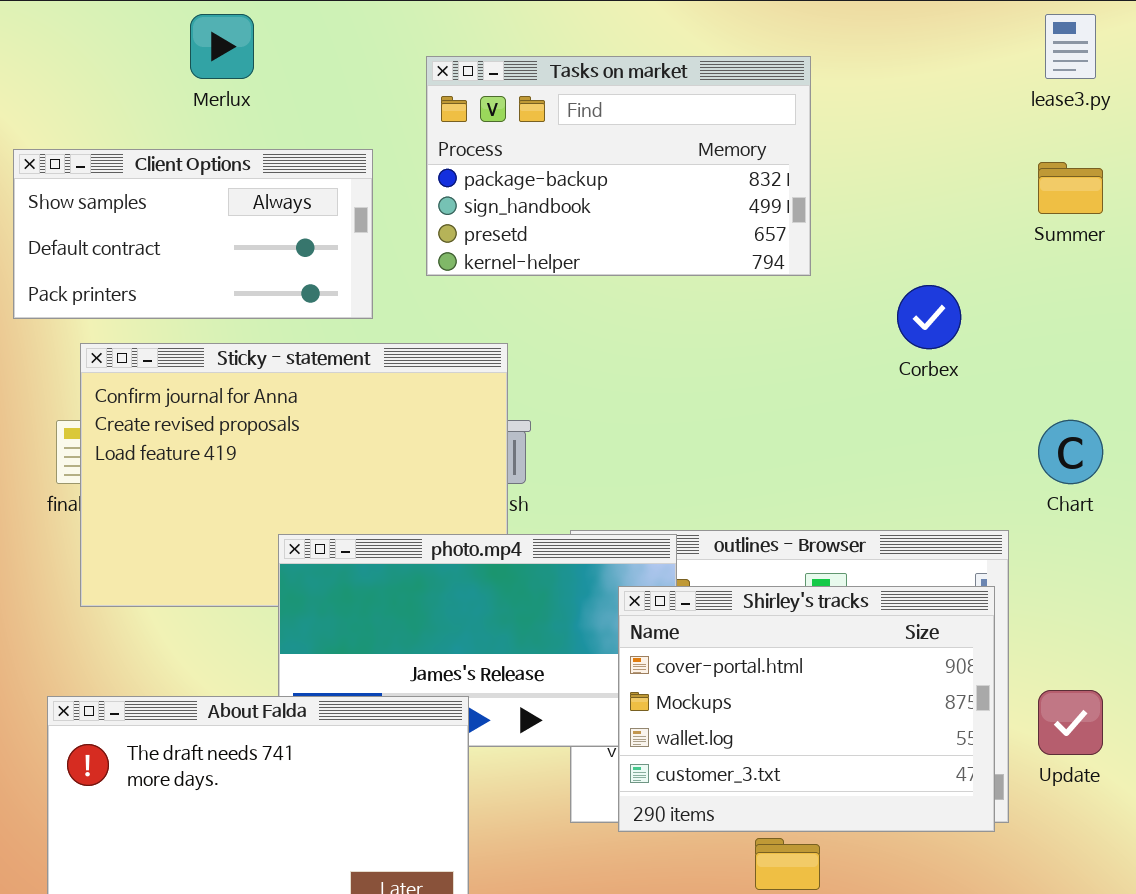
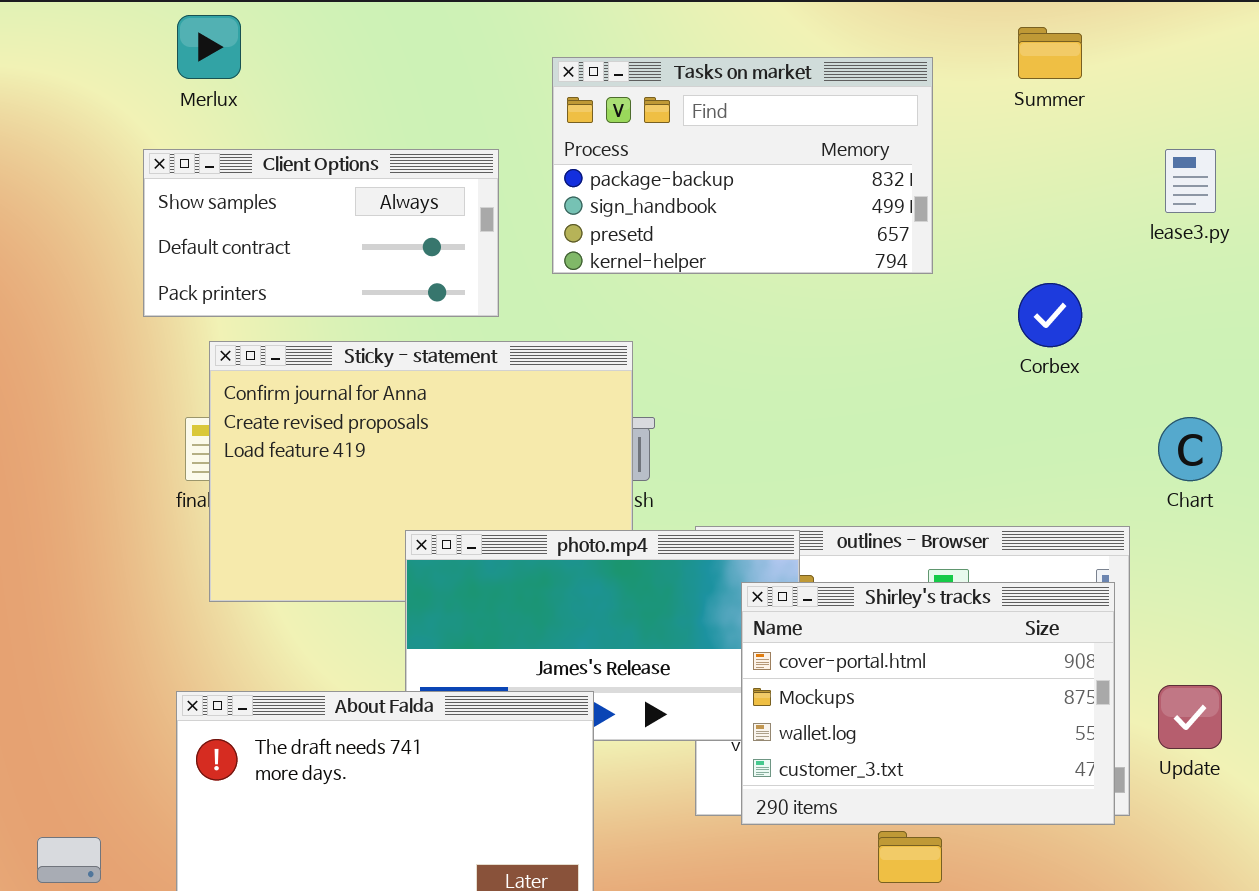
Merlux: [190,14,254,79] -> [177,15,241,79], moved
lease3.py: [1045,14,1096,79] -> [1165,149,1216,213], moved
Summer: [1038,162,1103,214] -> [1018,27,1082,79], moved

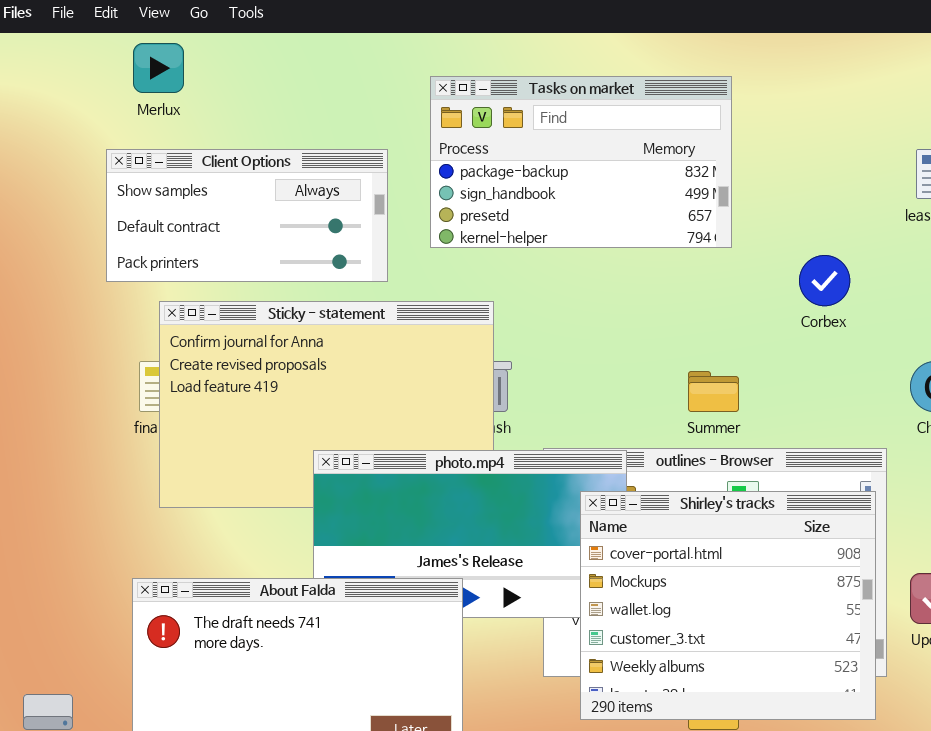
Summer: [1018,27,1082,79] -> [688,371,739,412], moved
Shirley's tracks: [741,582,1115,825] -> [580,491,876,720], resized

